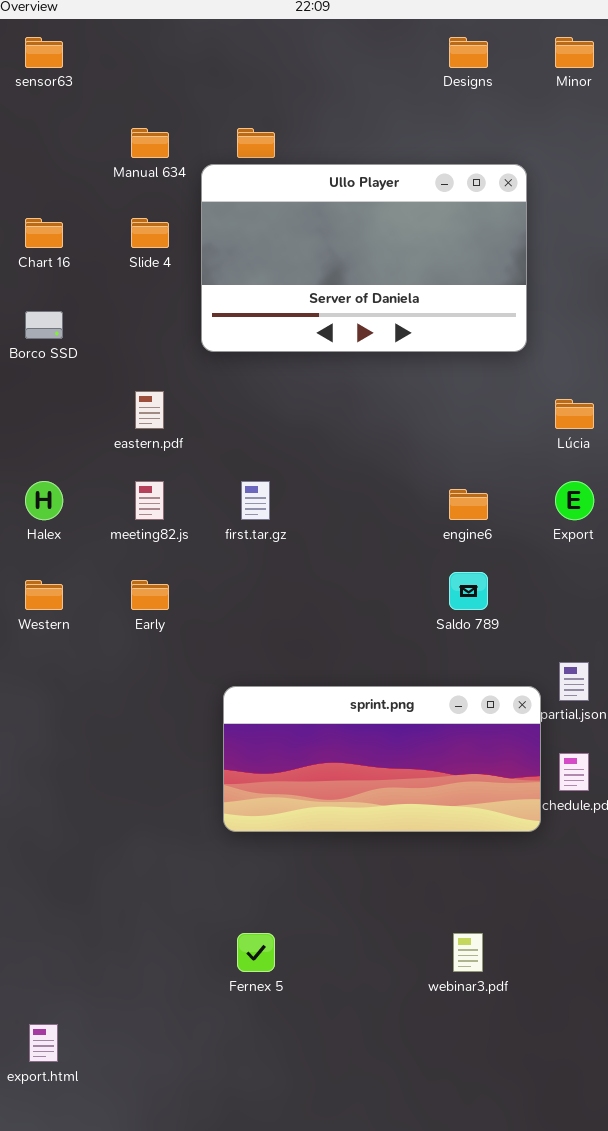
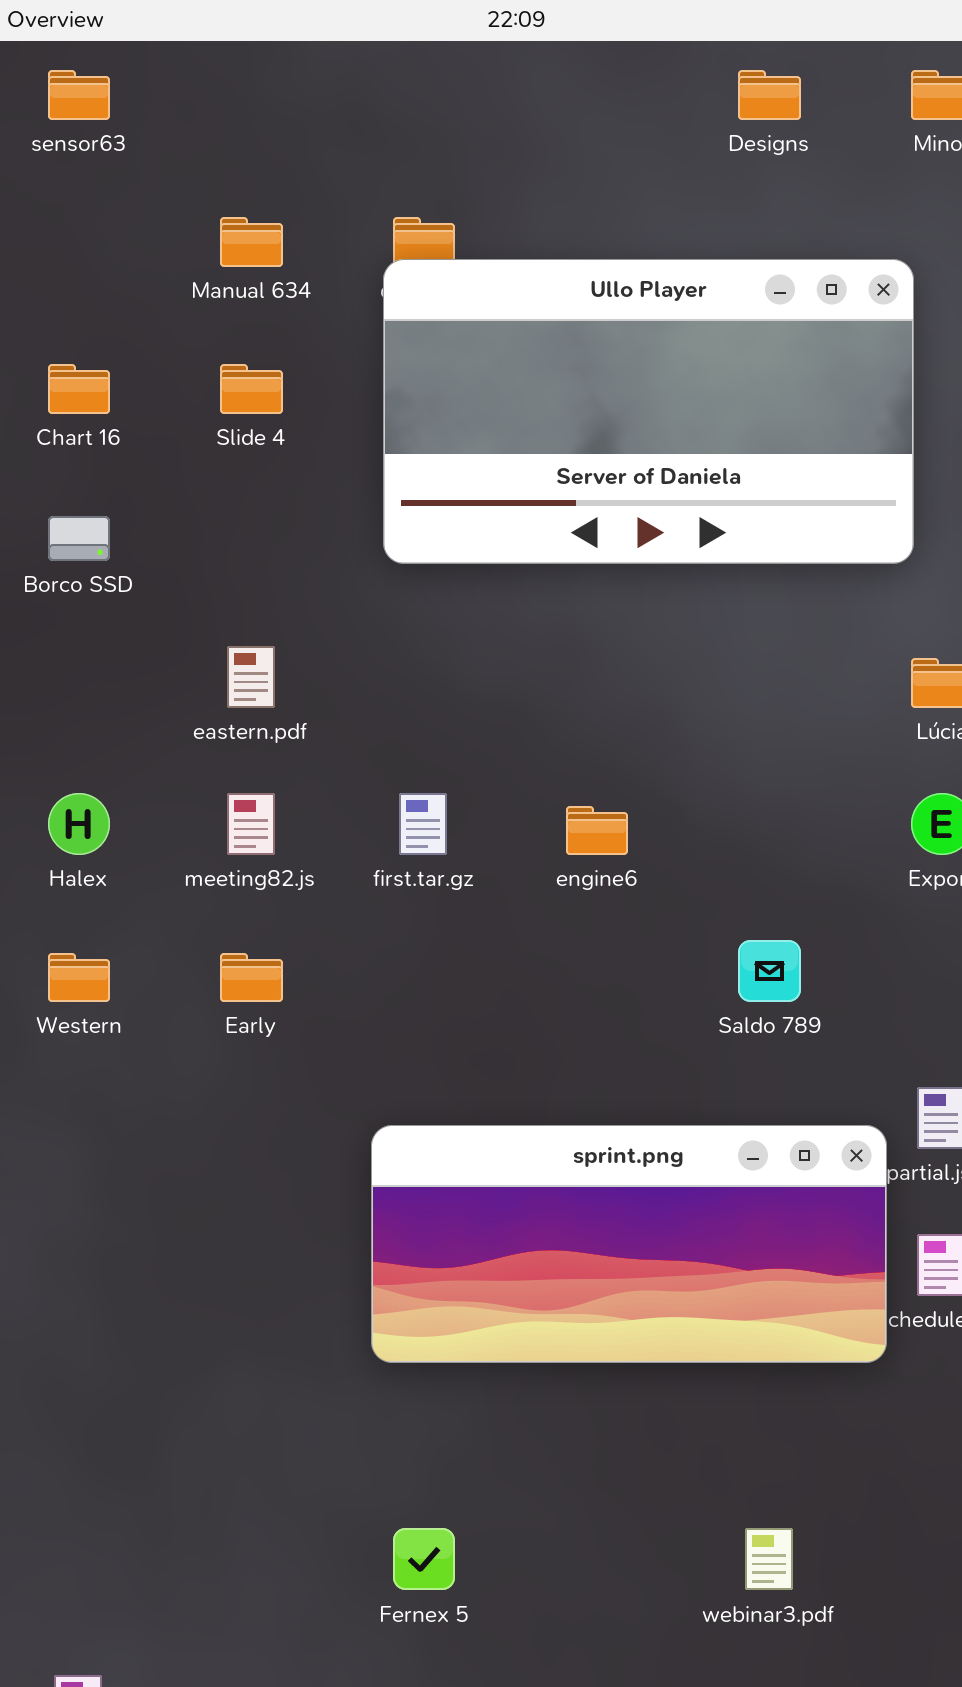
Ullo Player: [201,164,527,352] -> [383,259,914,564], moved
engine6: [449,489,488,520] -> [566,806,628,855], moved

